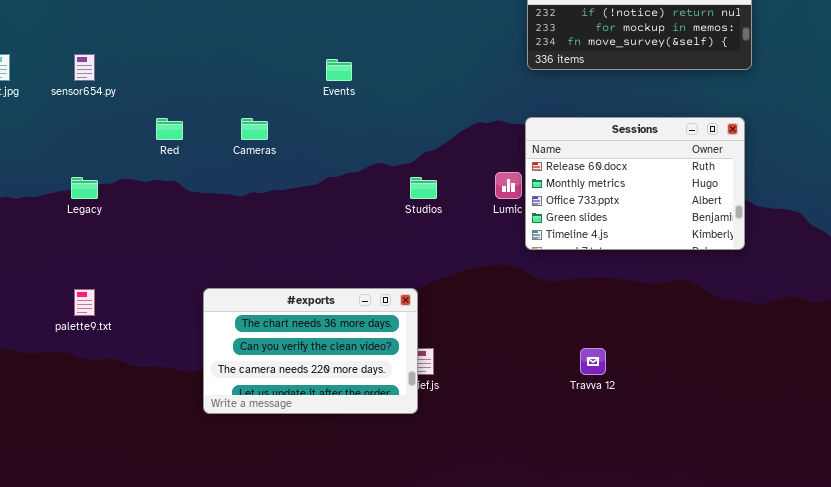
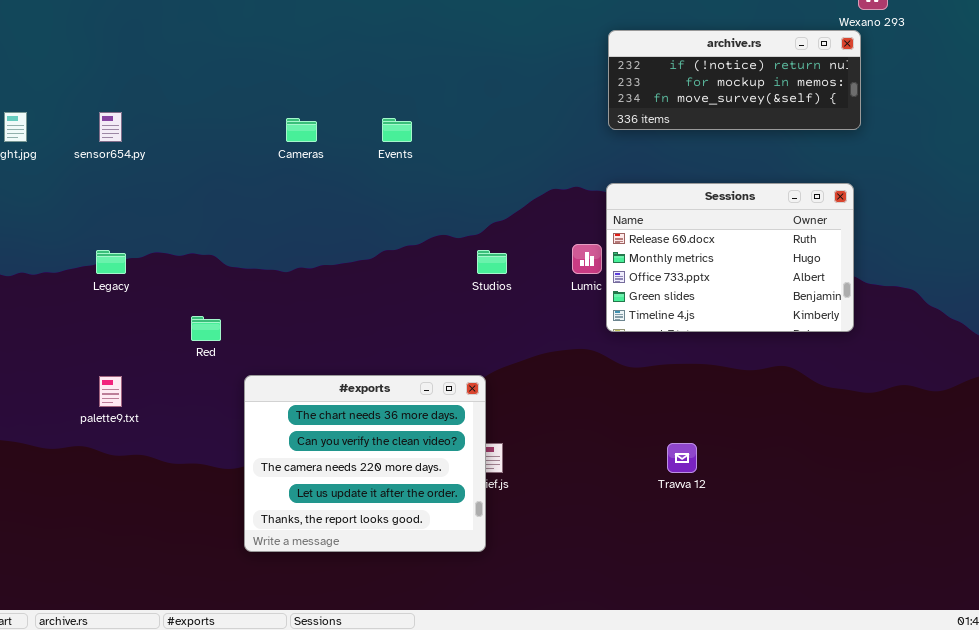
Red: [156,118,183,140] -> [191,316,221,341], moved
Cameras: [241,118,268,140] -> [286,118,317,142], moved
#exports: [203,288,418,414] -> [244,375,486,552], resized

